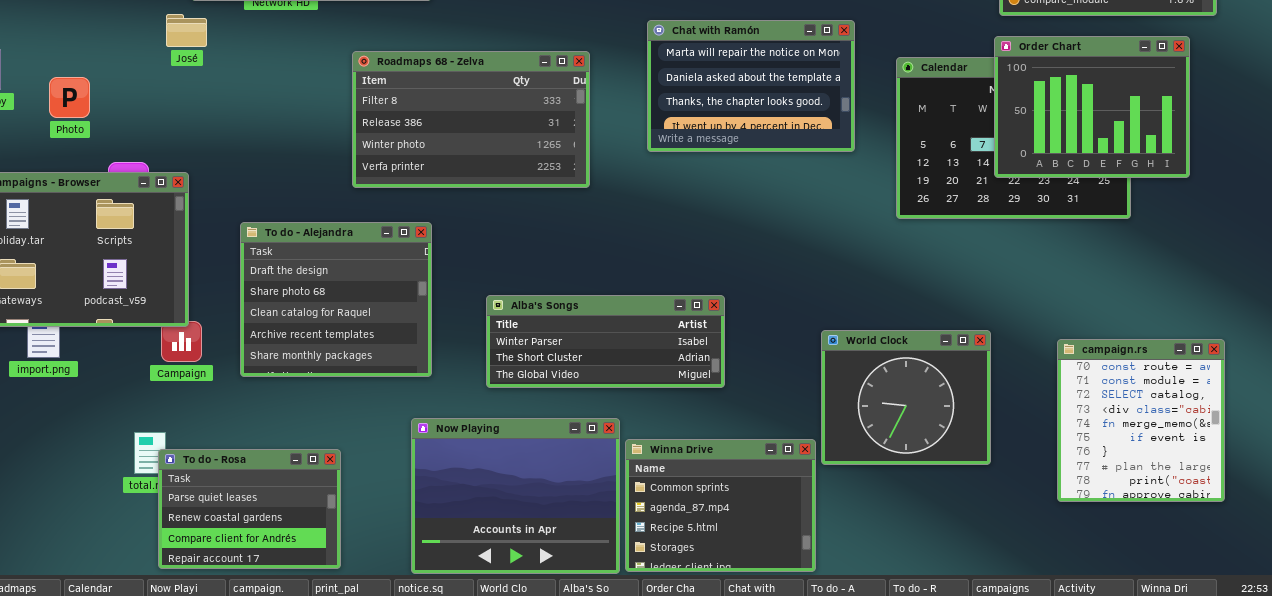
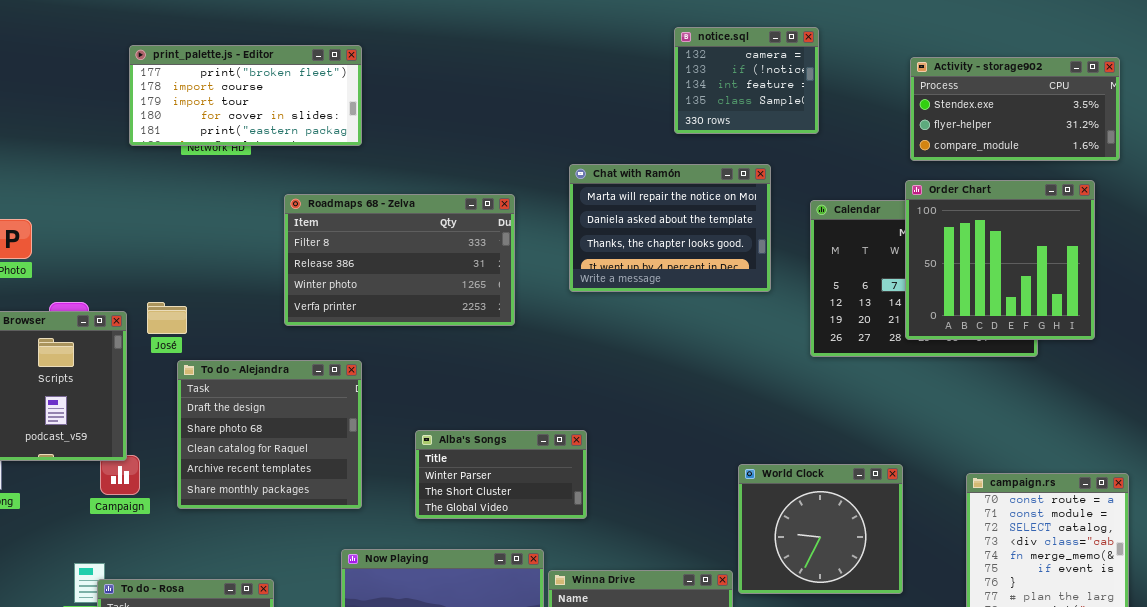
José: [166,14,207,47] -> [147,302,187,334], moved
Order Chart: [994,36,1190,178] -> [905,180,1095,340], resized
Alba's Songs: [486,295,725,388] -> [415,430,587,519], resized

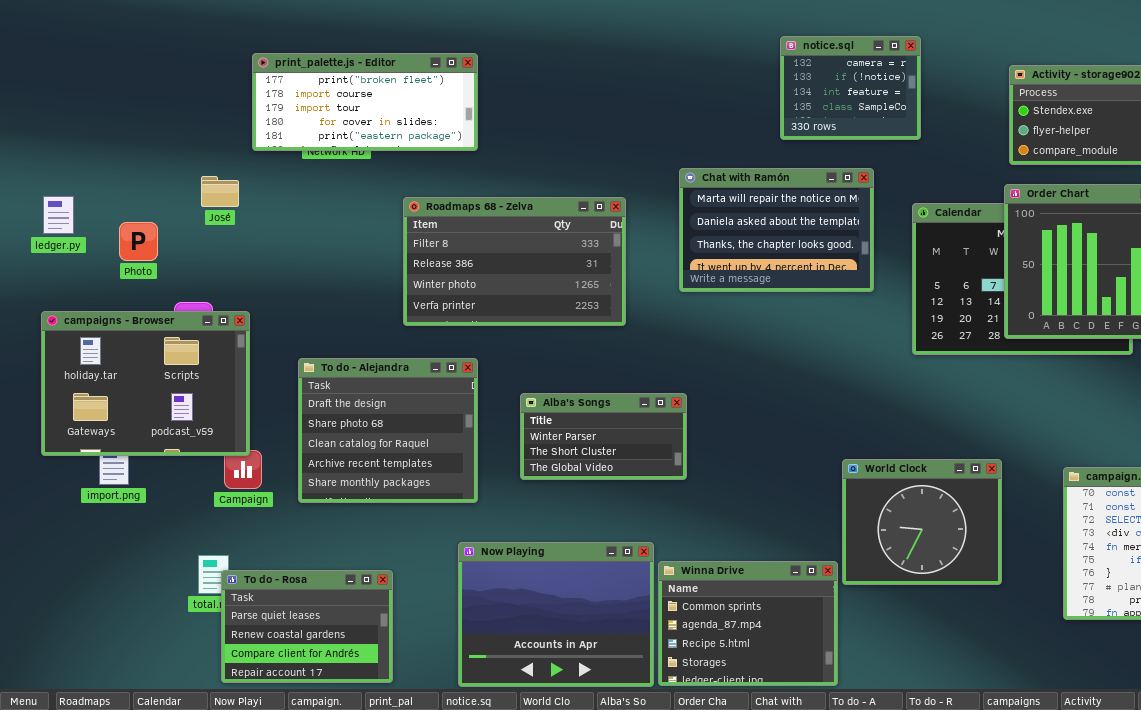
José: [147,302,187,334] -> [201,176,239,207], moved
Alba's Songs: [415,430,587,519] -> [520,393,687,480], moved

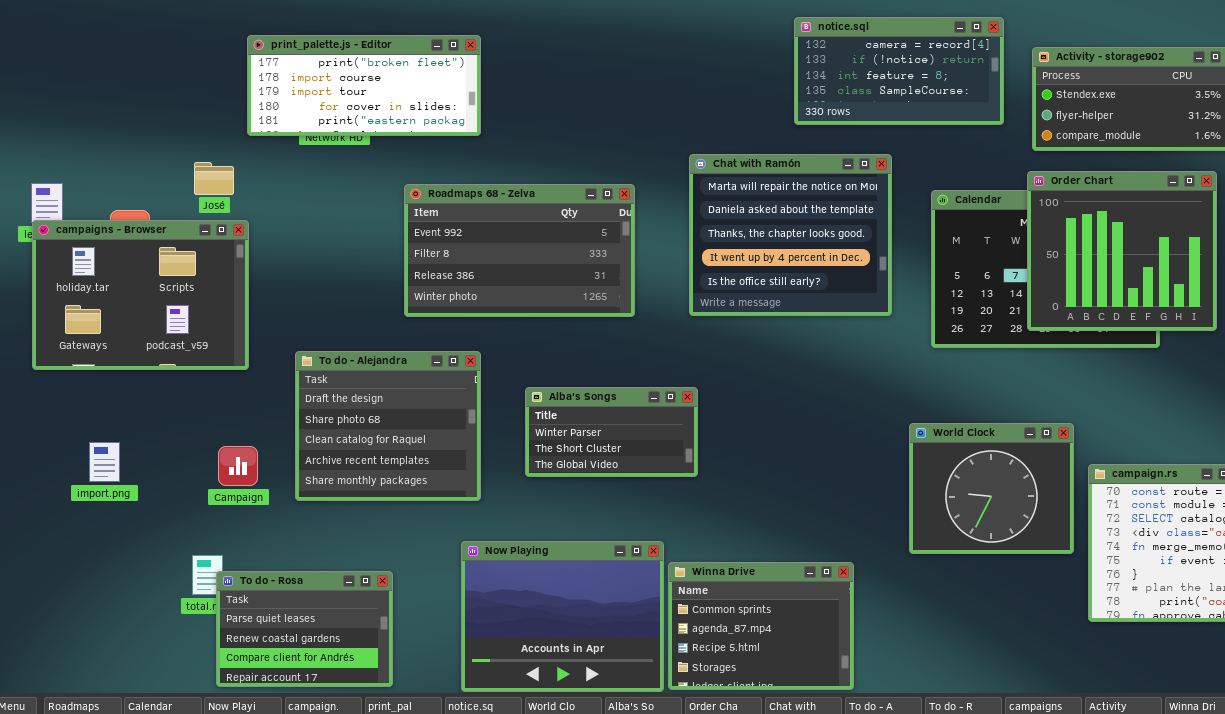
notice.sql: [780,36,921,140] -> [794,17,1004,125], resized
Chat with Ramón: [679,168,874,292] -> [689,154,892,316], resized
Roadmaps 68 - Zelva: [403,197,626,326] -> [404,184,635,317], scrolled up 1 row
campaigns - Browser: [41,311,250,456] -> [32,220,249,370], moved
World Clock: [842,459,1002,585] -> [909,423,1074,554], moved

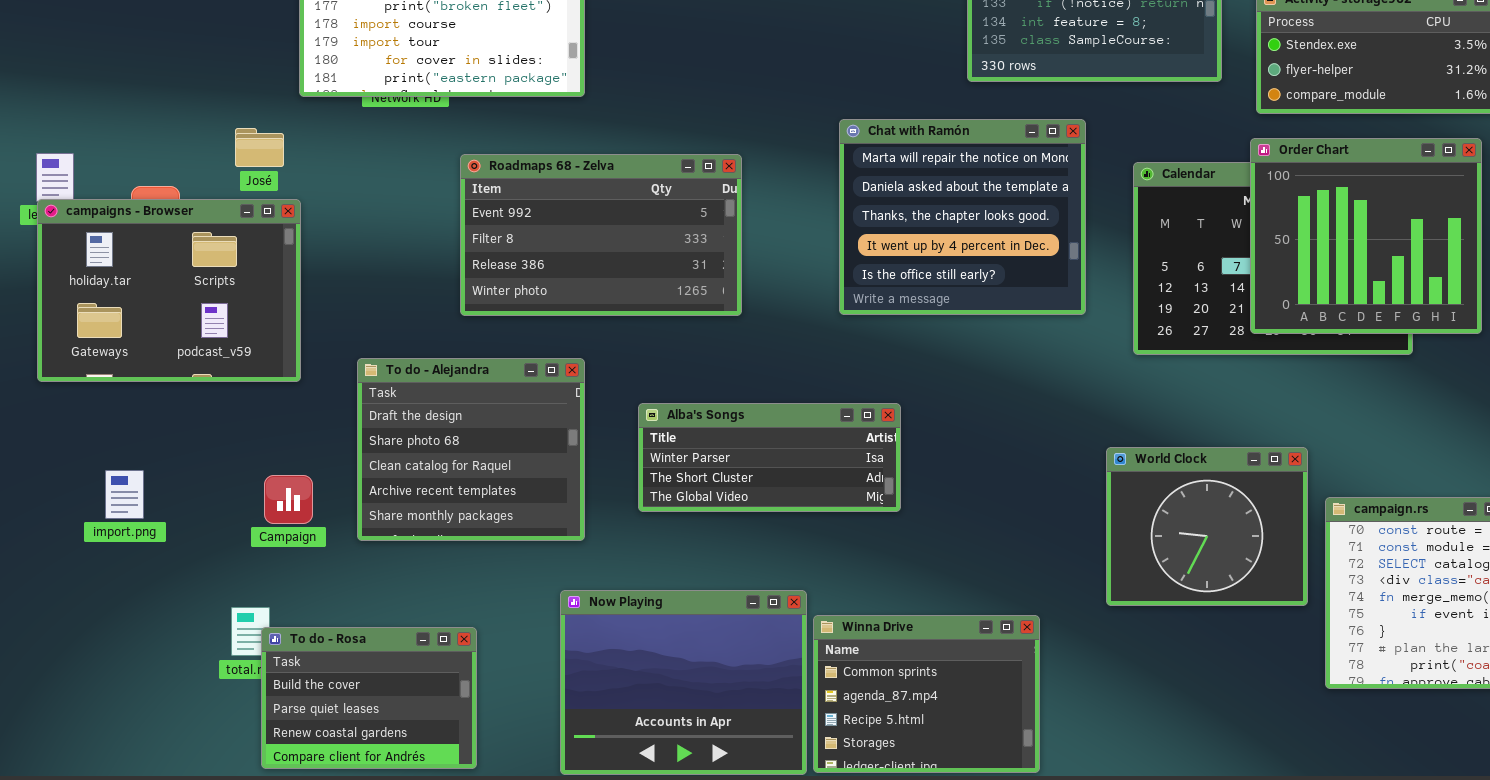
Roadmaps 68 - Zelva: [404,184,635,317] -> [460,154,742,316], moved
Alba's Songs: [525,387,698,477] -> [638,403,901,512], resized
To do - Rosa: [216,571,393,687] -> [261,627,477,769], scrolled up 1 row

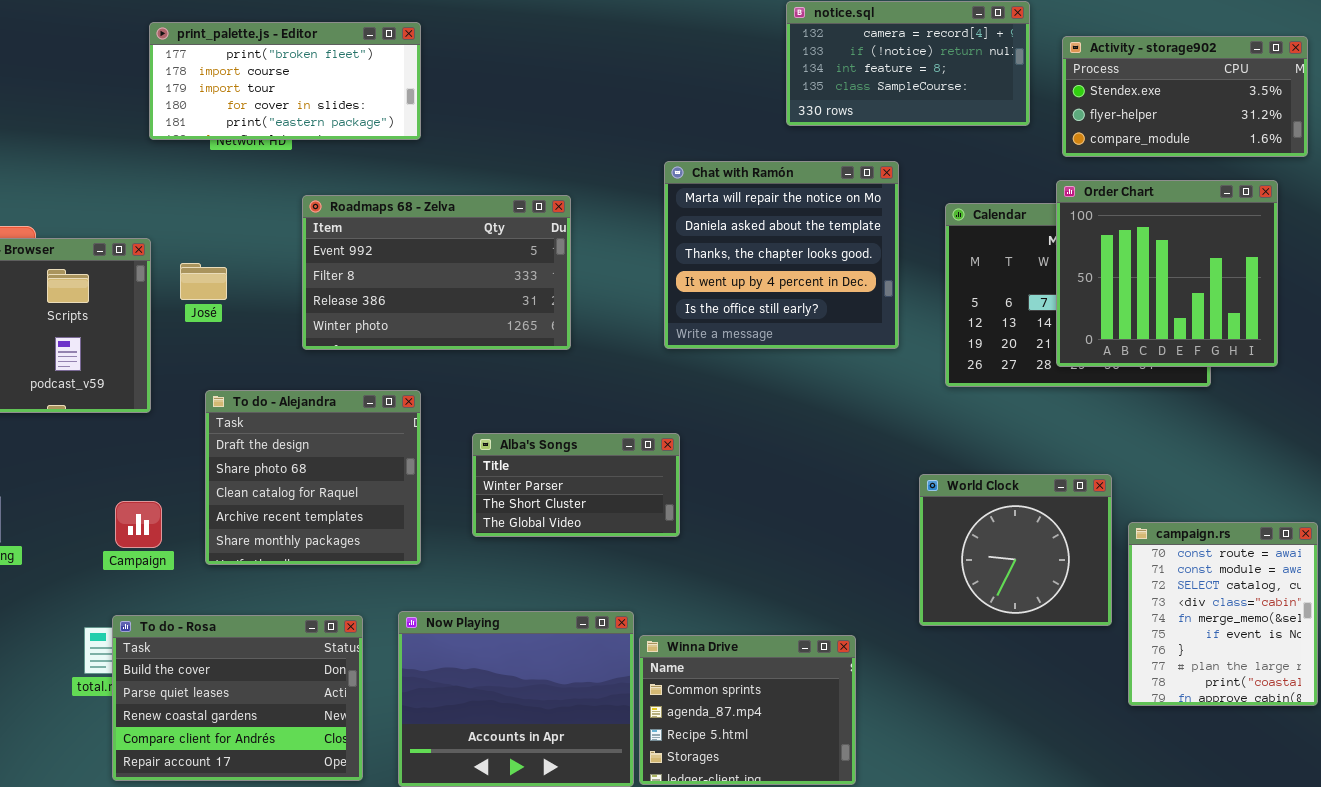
José: [235,128,284,167] -> [180,263,227,300], moved
Alba's Songs: [638,403,901,512] -> [472,433,680,537], resized
To do - Rosa: [261,627,477,769] -> [112,615,363,781], resized

